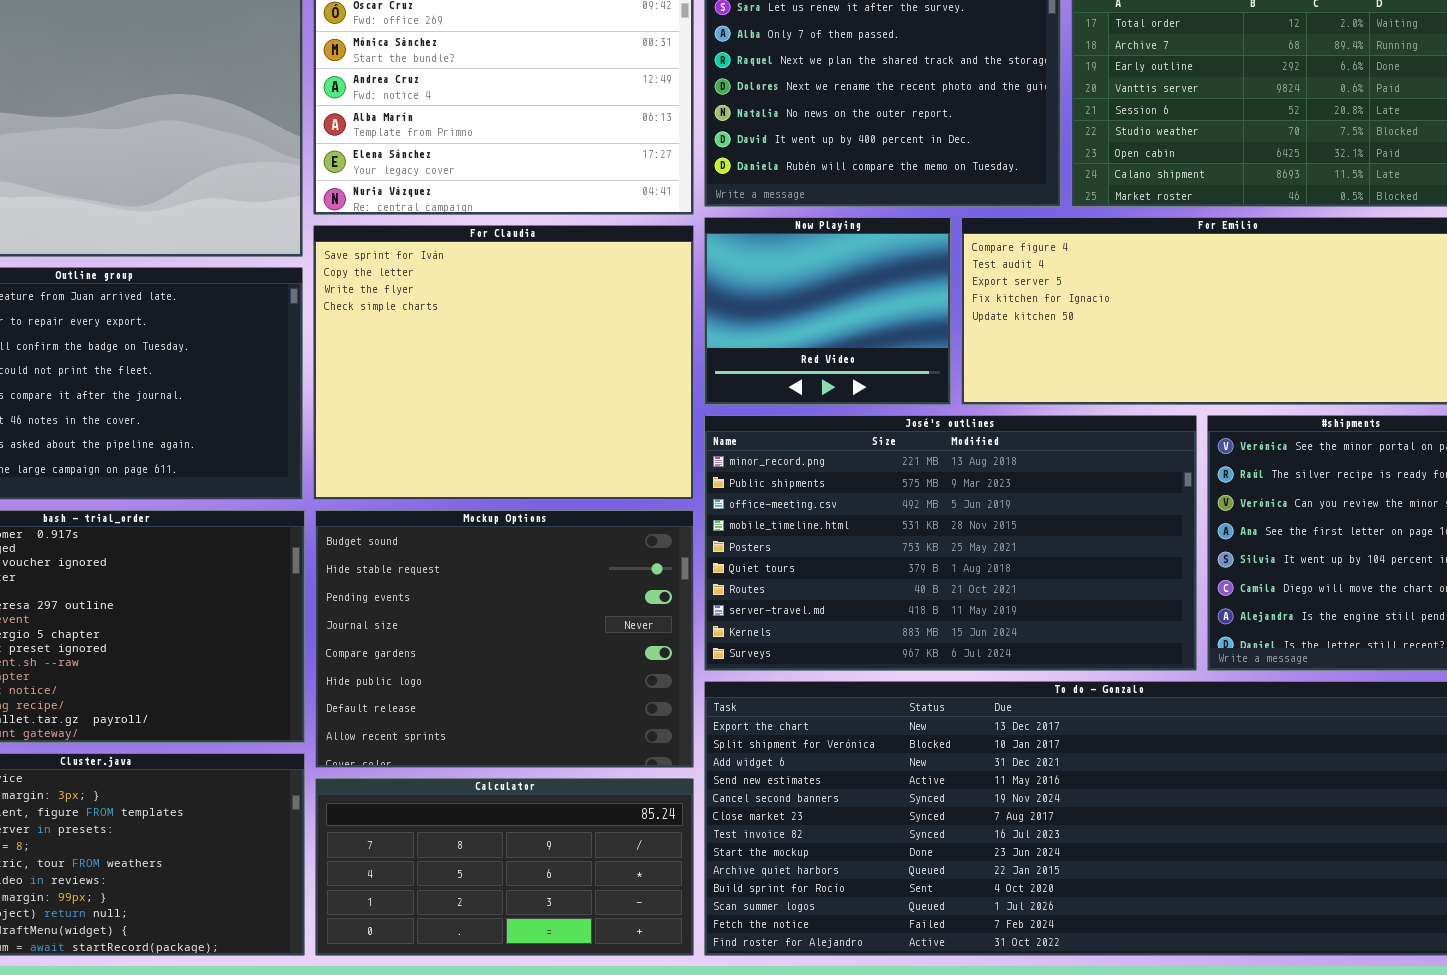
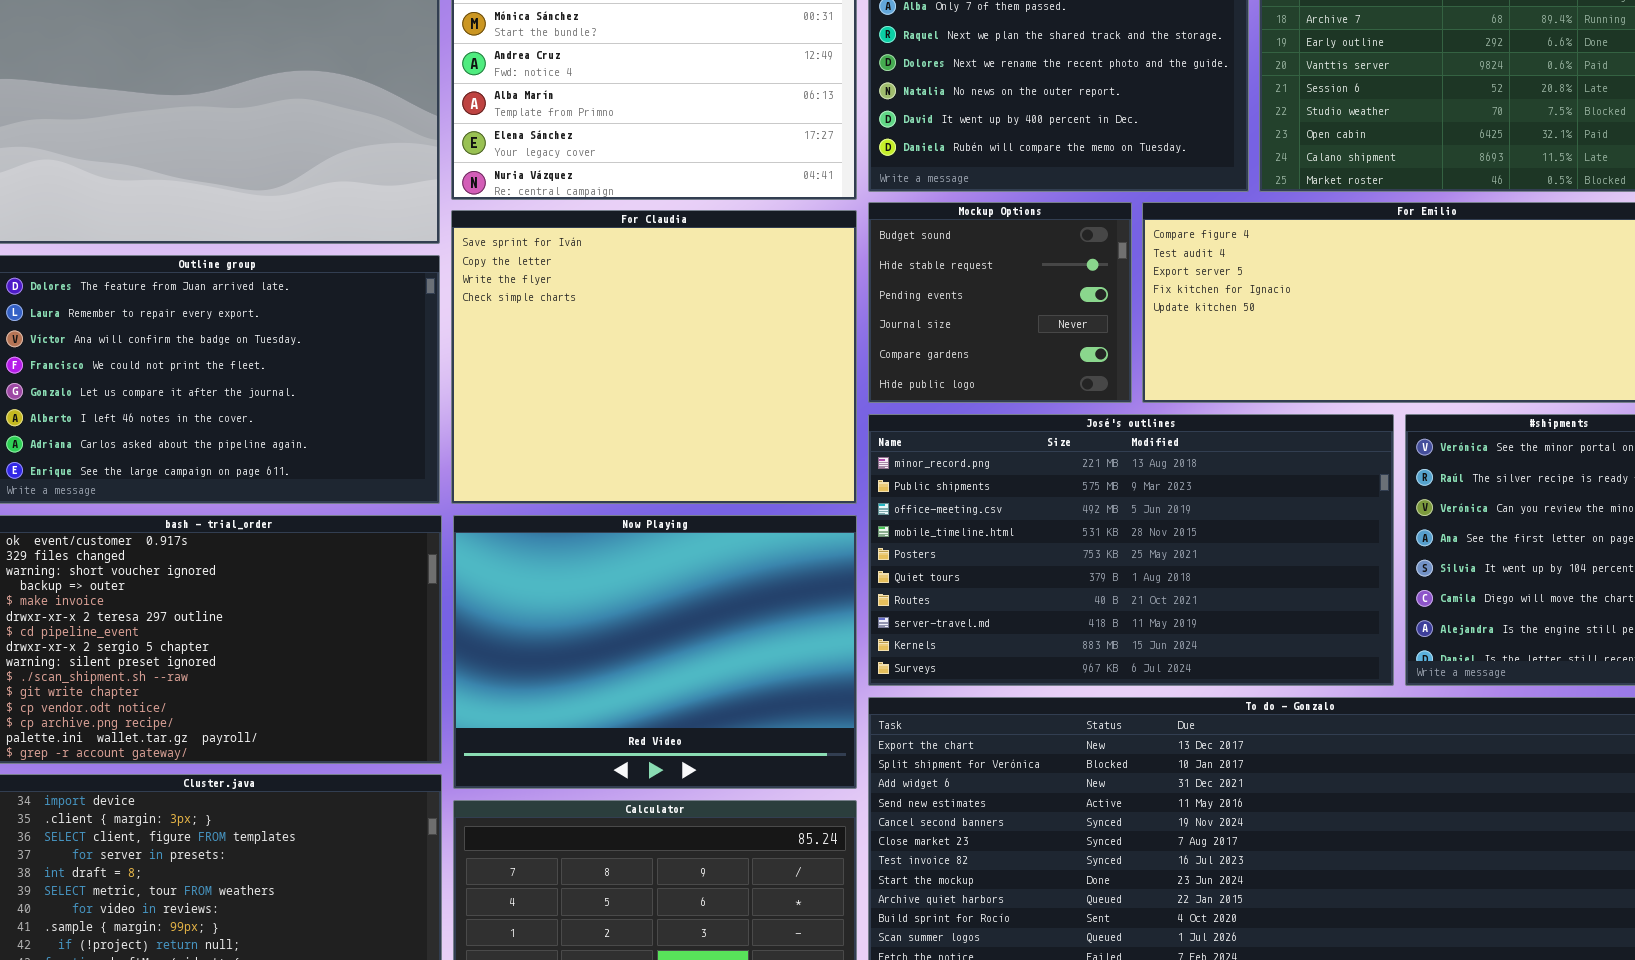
Now Playing: [704,217,951,405] -> [453,515,857,789], moved, resized
Mockup Options: [315,510,694,768] -> [868,202,1132,403], moved, resized

